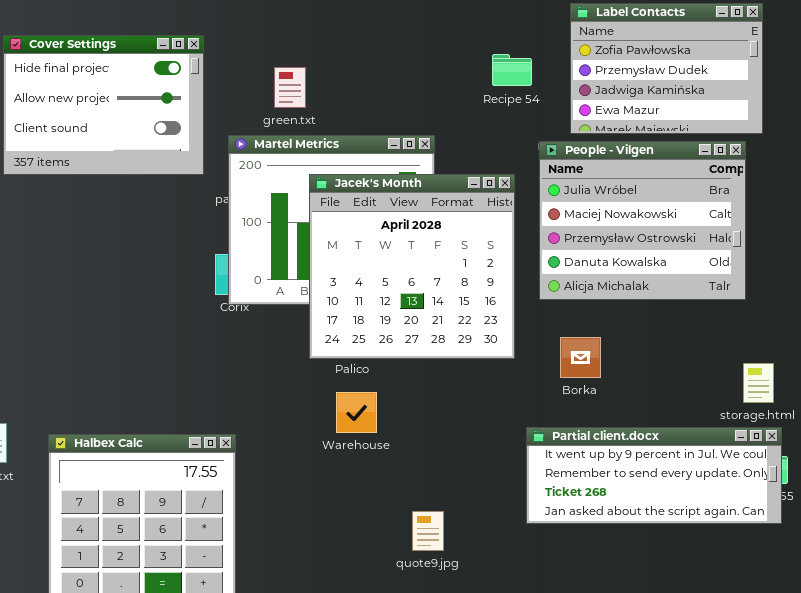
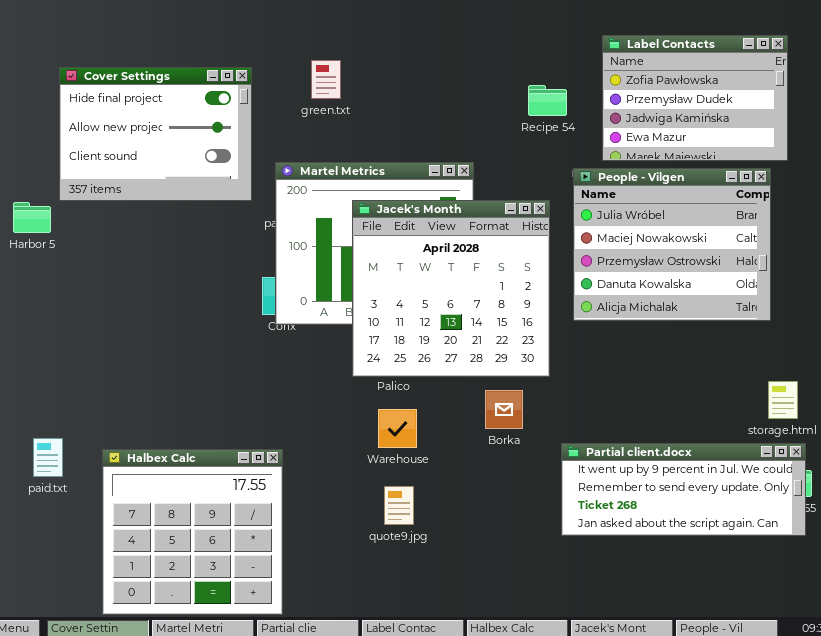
green.txt: [274,67,306,108] -> [311,60,341,99], moved
Borka: [560,337,601,378] -> [485,390,523,429], moved
quote9.jpg: [412,511,444,551] -> [384,486,414,525], moved

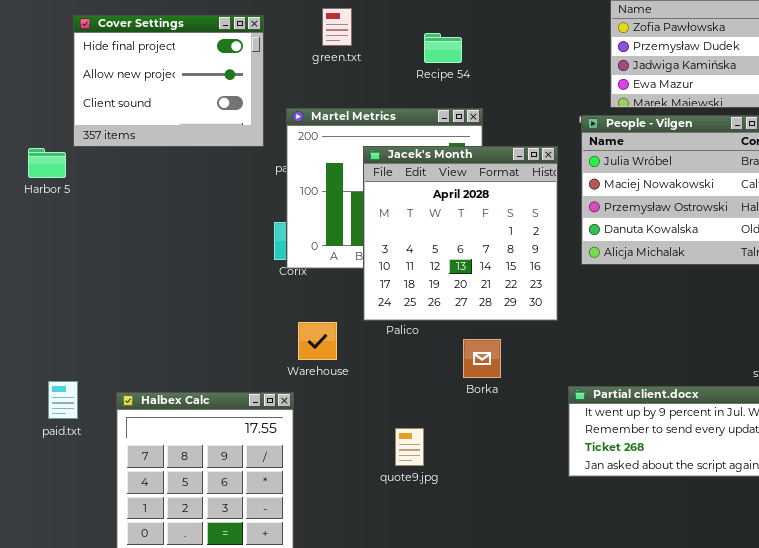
Recipe 54: [528,85,567,116] -> [424,33,462,63], moved
Borka: [485,390,523,429] -> [463,339,501,378], moved
Warehouse: [378,409,417,448] -> [298,322,337,360], moved

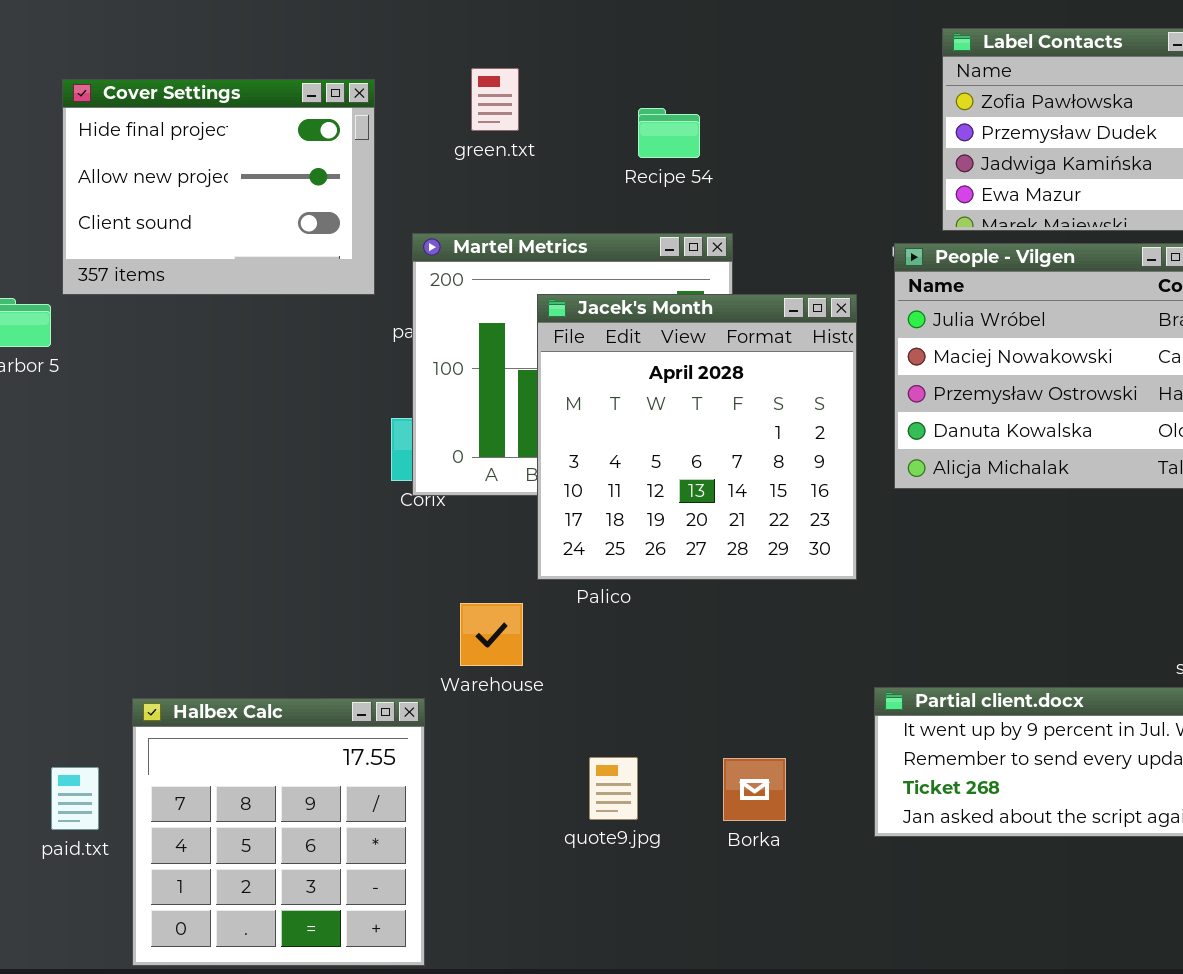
Warehouse: [298,322,337,360] -> [460,603,523,666], moved
Borka: [463,339,501,378] -> [723,758,786,821], moved
paid.txt: [48,381,78,419] -> [51,767,99,830], moved

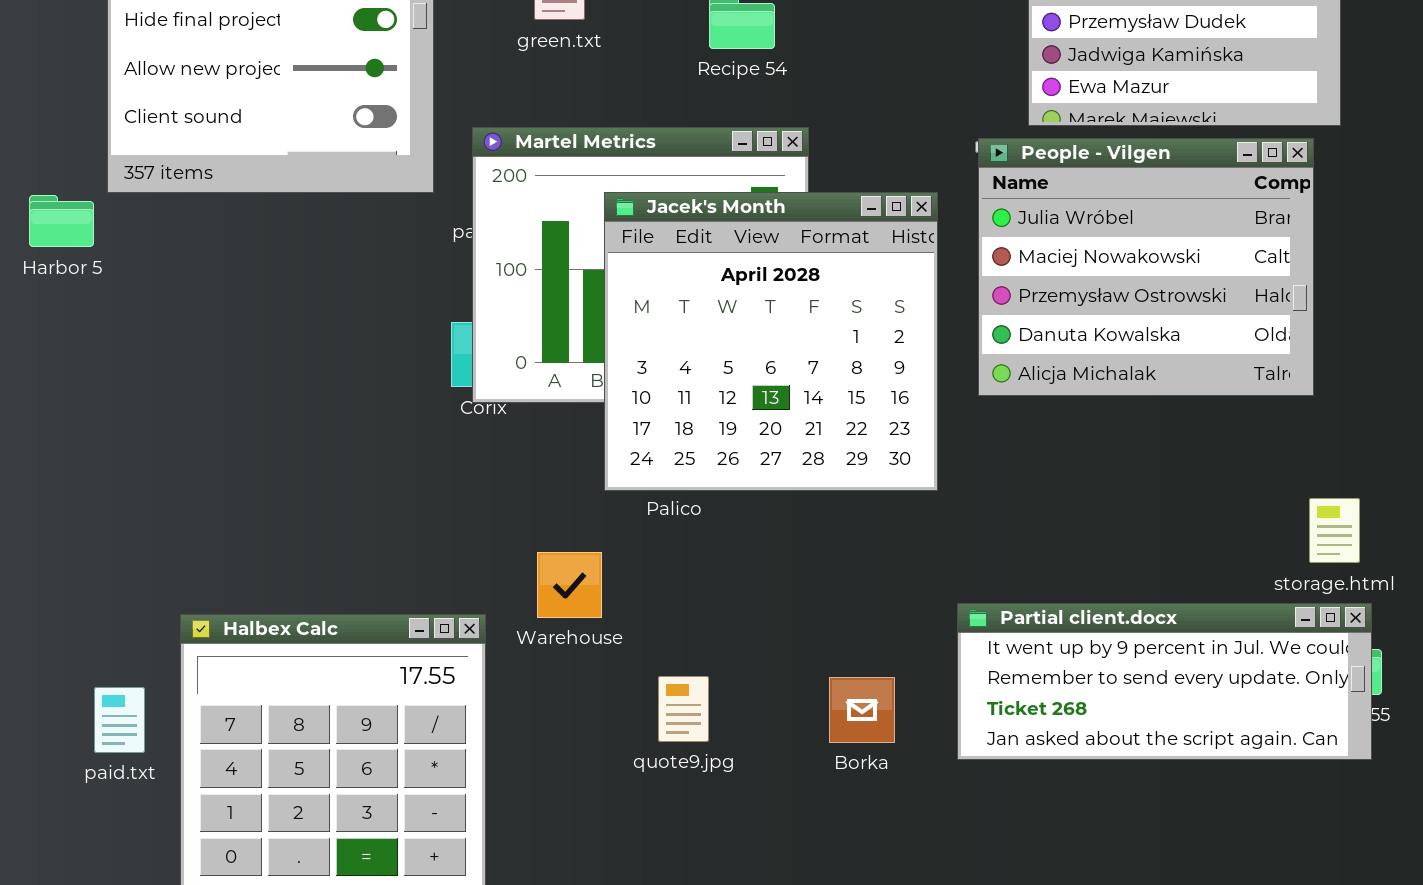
Warehouse: [460,603,523,666] -> [537,552,602,618], moved
Borka: [723,758,786,821] -> [829,677,895,743], moved

